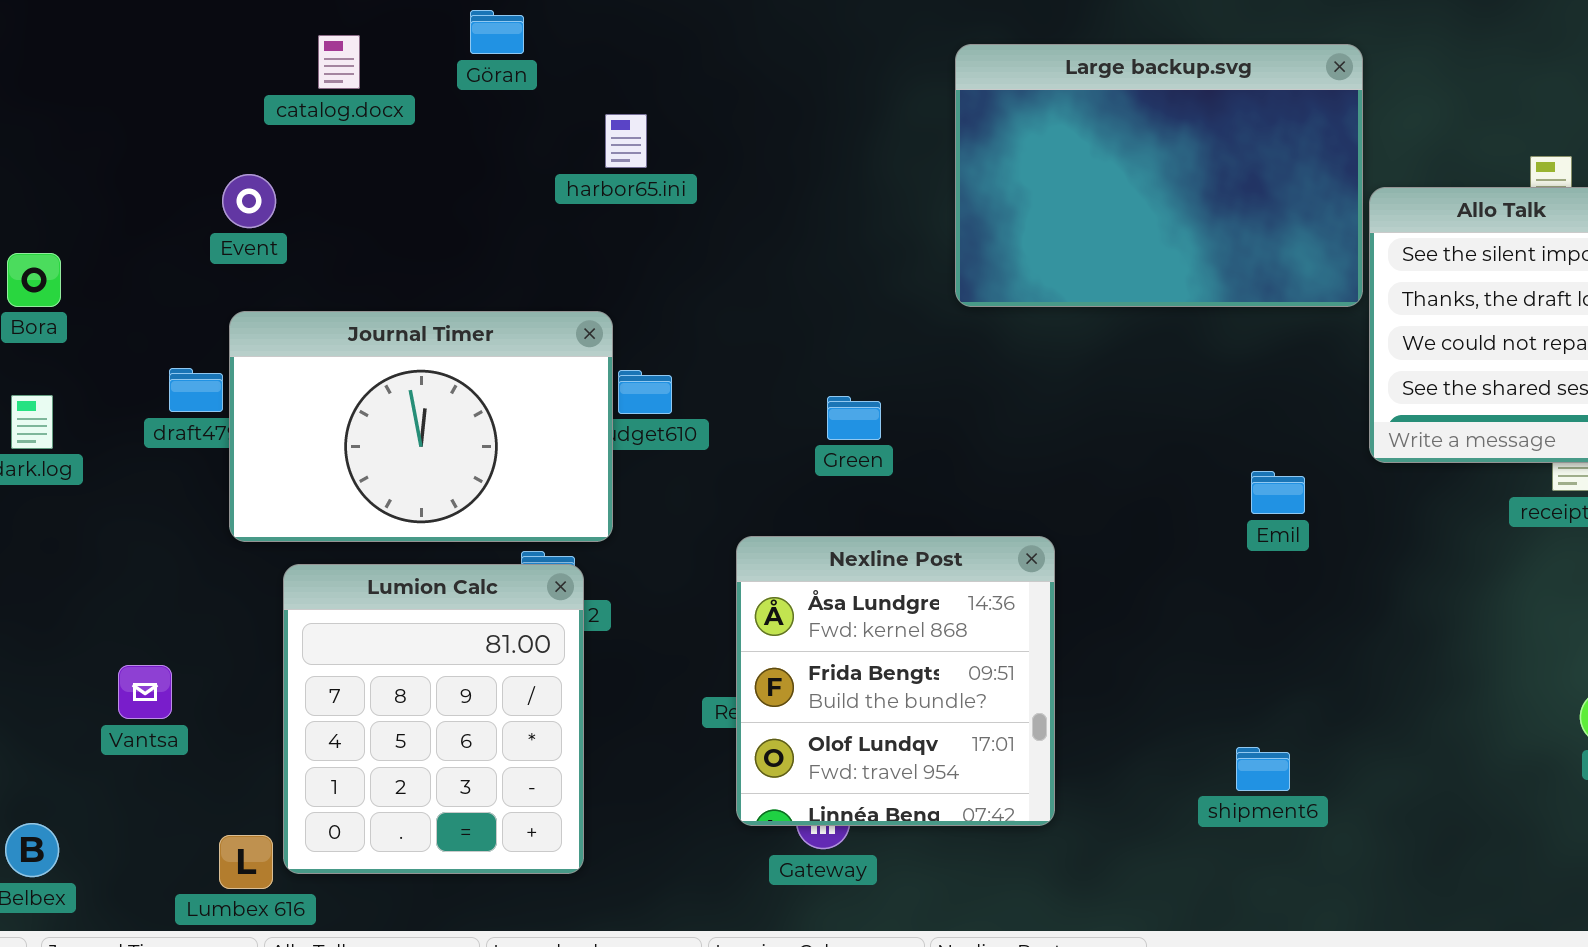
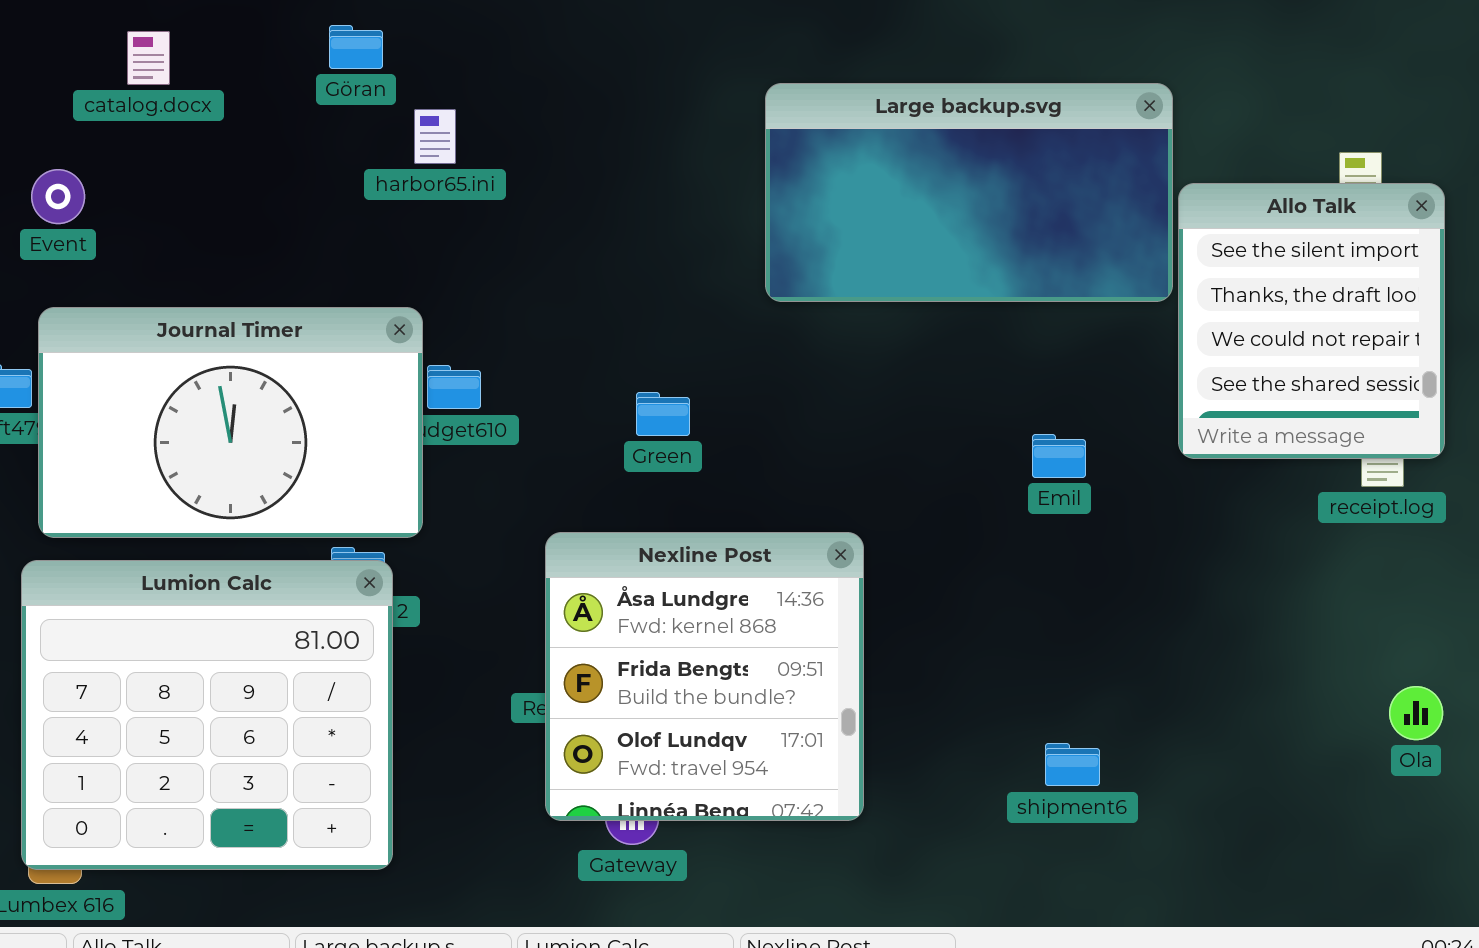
Göran: [470,10,524,54] -> [329,25,383,69], moved
Large backup.svg: [955,44,1363,307] -> [765,83,1173,302], resized
Emil: [1251,471,1305,514] -> [1032,434,1086,478], moved
Lumion Calc: [283,564,584,874] -> [21,560,393,870], resized

